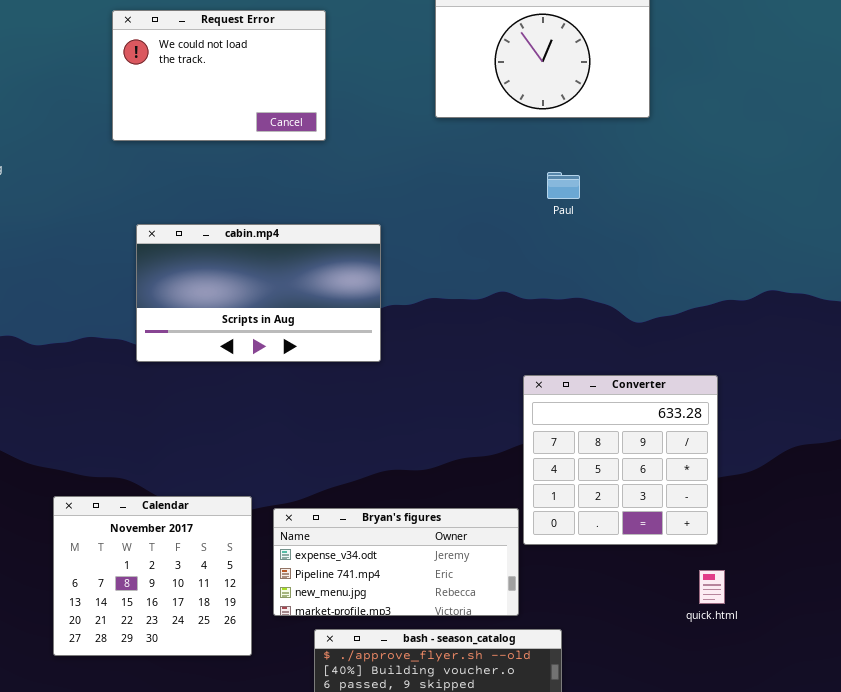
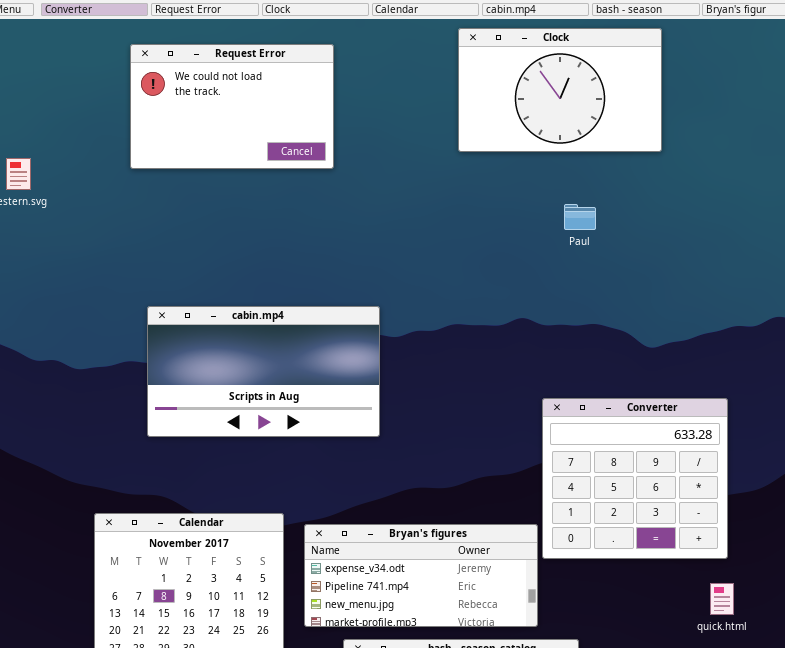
Request Error: [112,10,326,141] -> [130,44,334,169], moved
cabin.mp4: [136,224,381,362] -> [147,306,380,437], moved

